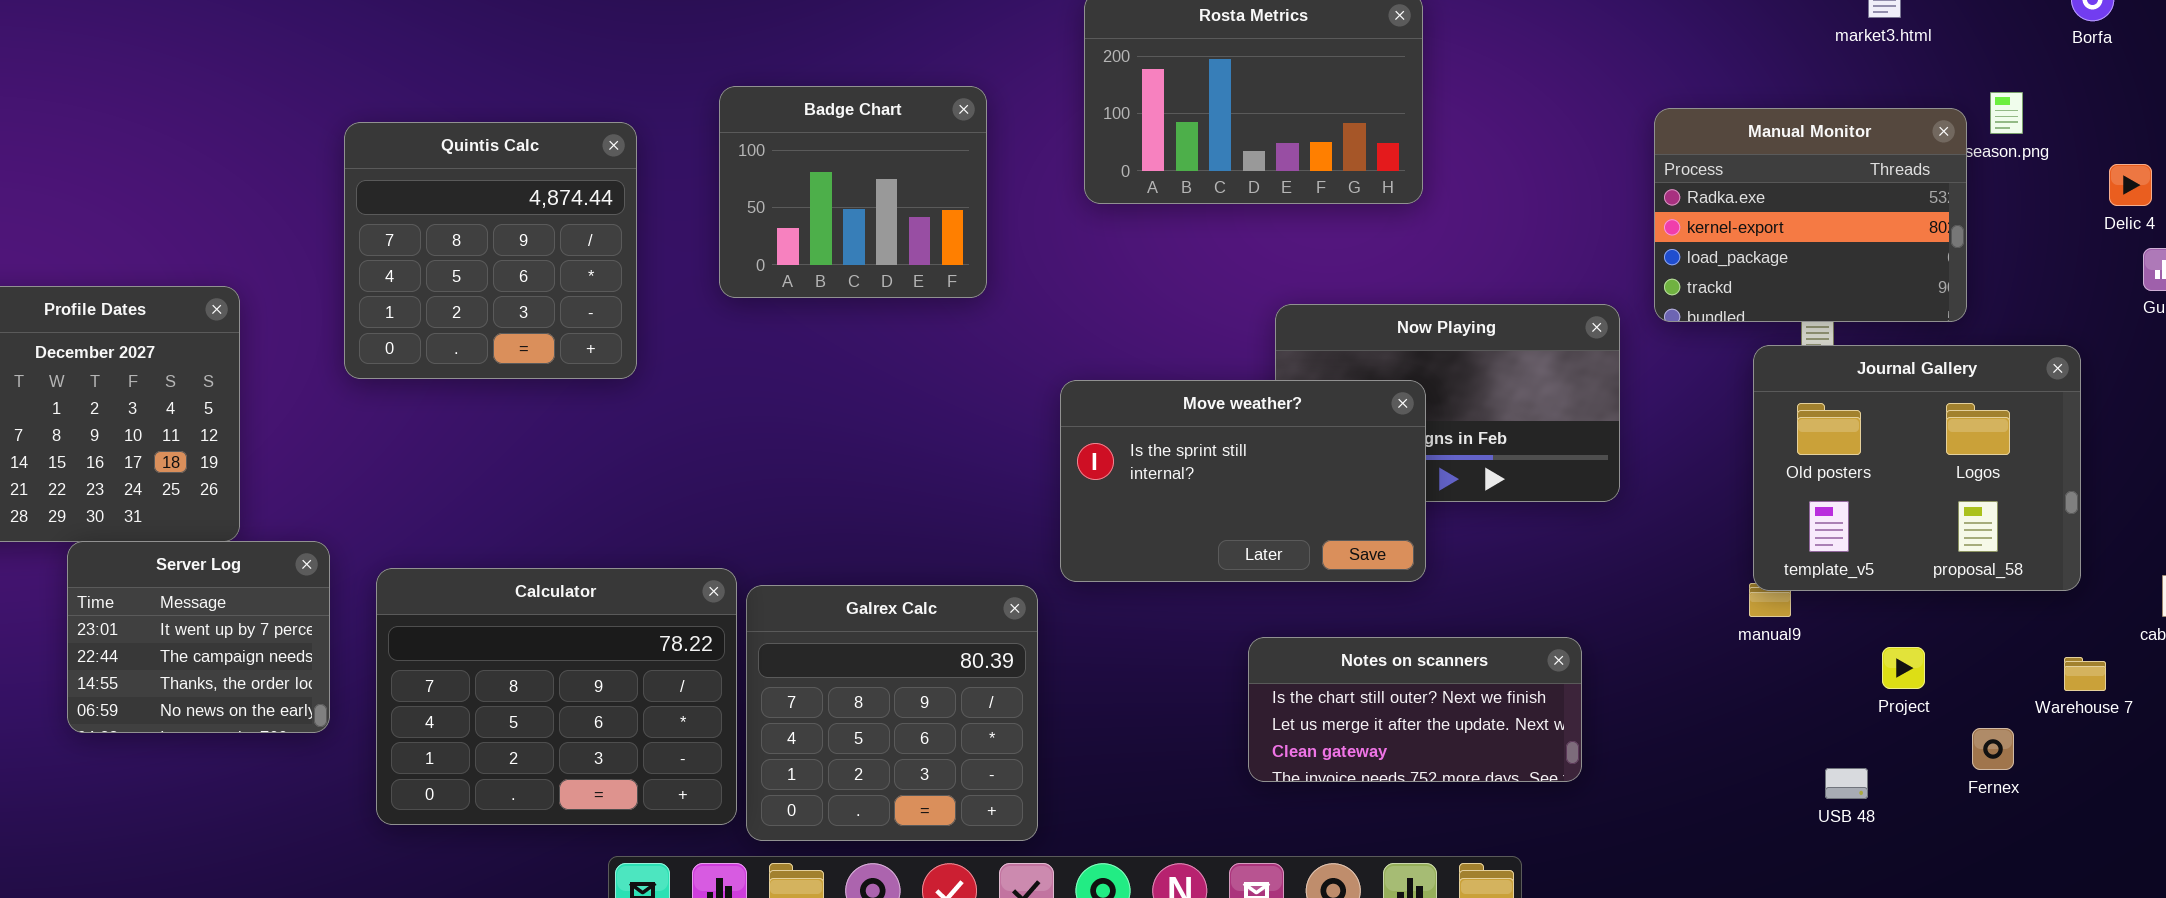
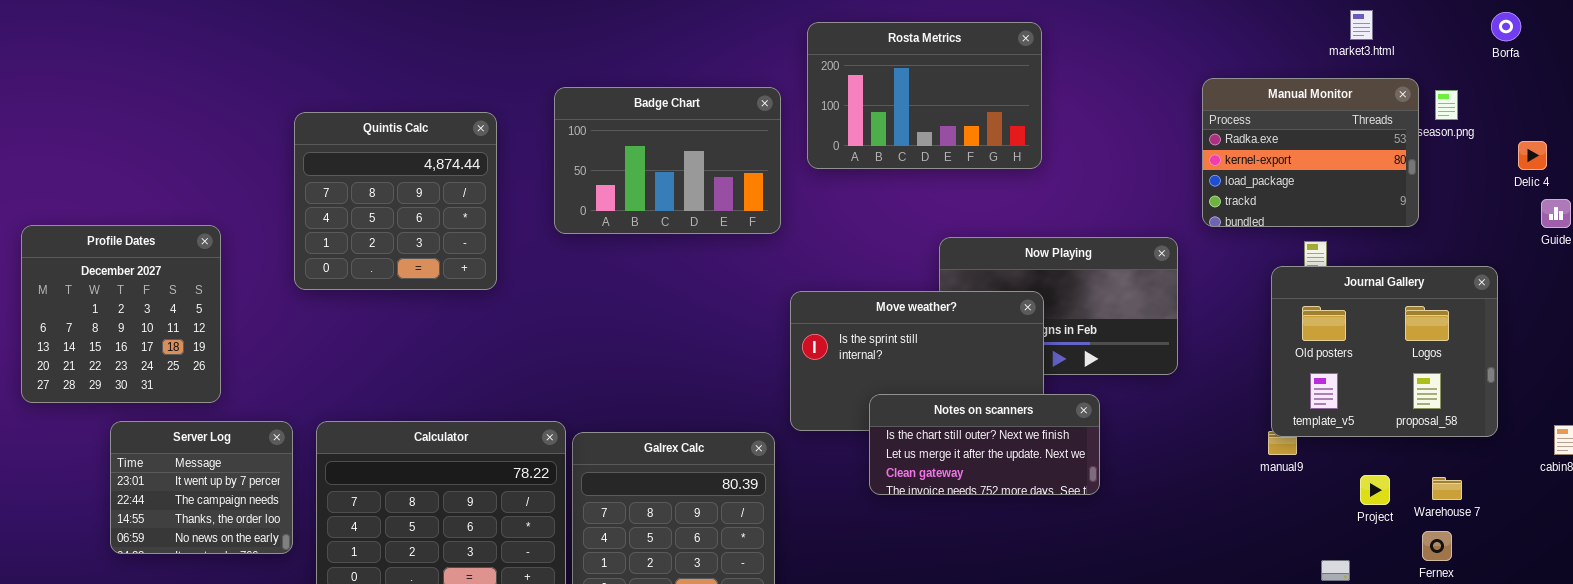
Badge Chart: [719,86,987,298] -> [554,87,781,234], resized
Manual Monitor: [1654,108,1967,322] -> [1202,78,1419,227], moved
Server Log: [67,541,330,733] -> [110,421,293,554], moved
Notes on scanners: [1248,637,1582,782] -> [869,394,1100,495], moved
Warehouse 7: [2064,657,2106,691] -> [1432,477,1462,500], moved

